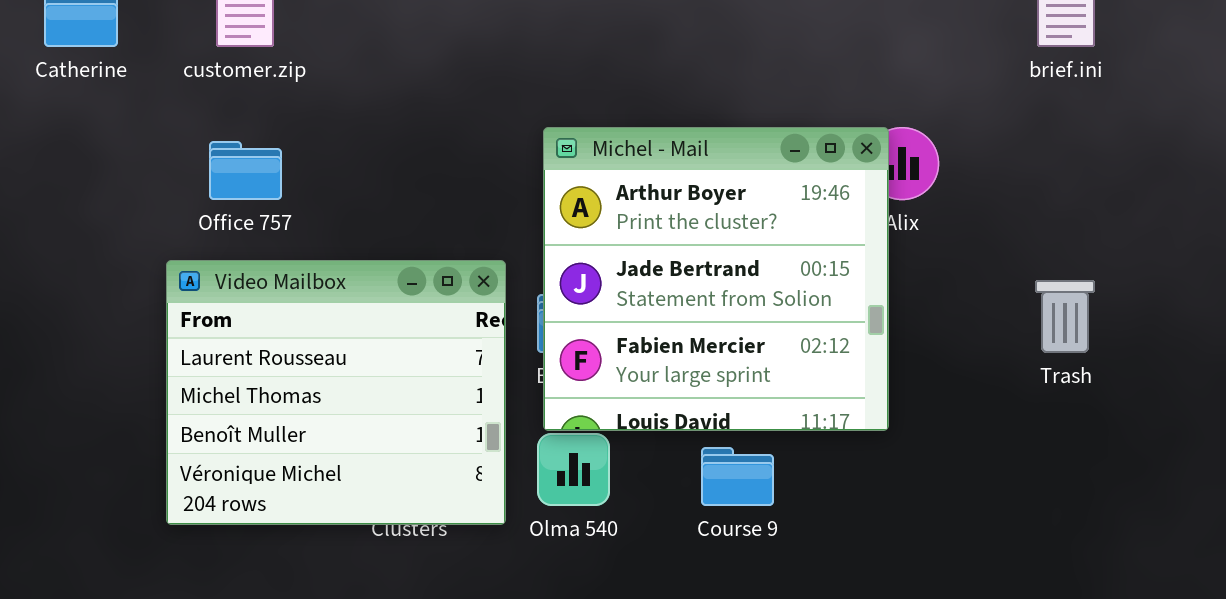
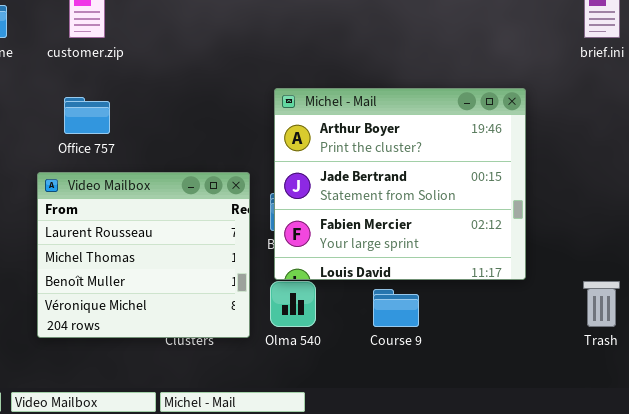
Michel - Mail: [543,127,889,431] -> [274,88,526,280], resized
Trash: [1035,280,1095,353] -> [583,281,620,327], moved

